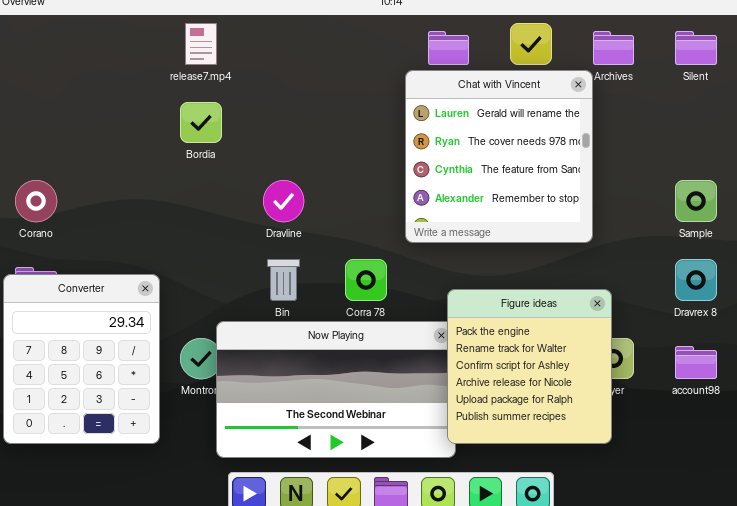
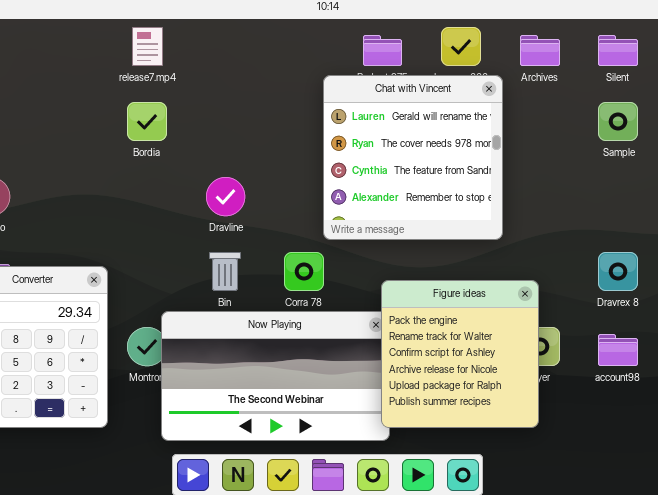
Chat with Vincent: [405,70,593,243] -> [323,75,503,240], moved
Sample: [675,180,717,222] -> [598,102,638,141], moved

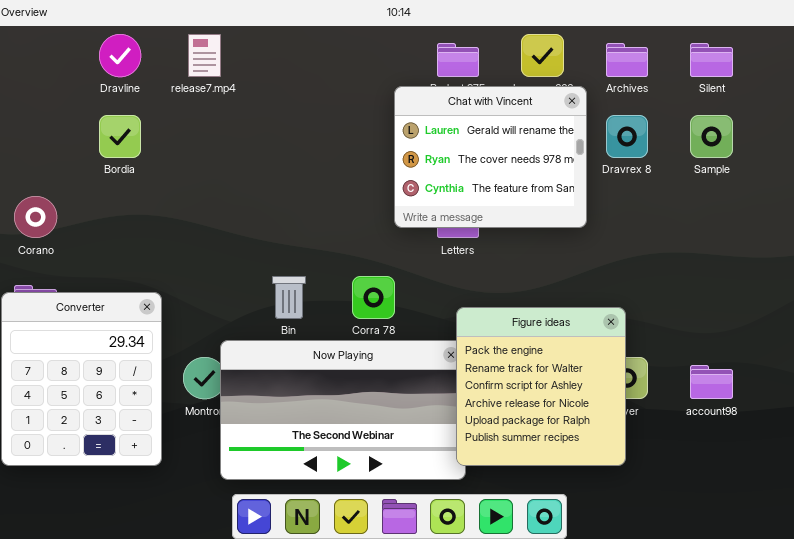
Chat with Vincent: [323,75,503,240] -> [394,86,587,228], resized
Bordia: [127,102,167,141] -> [99,115,141,158], moved
Dravline: [206,177,245,216] -> [99,34,141,77], moved
Dravrex 8: [598,252,638,291] -> [606,115,648,158], moved

